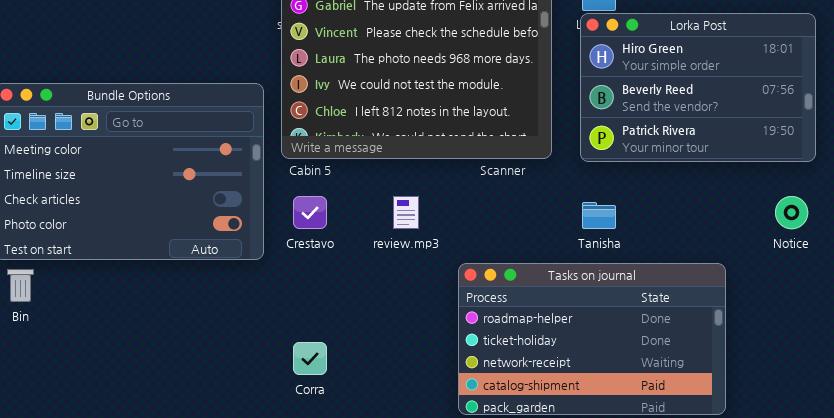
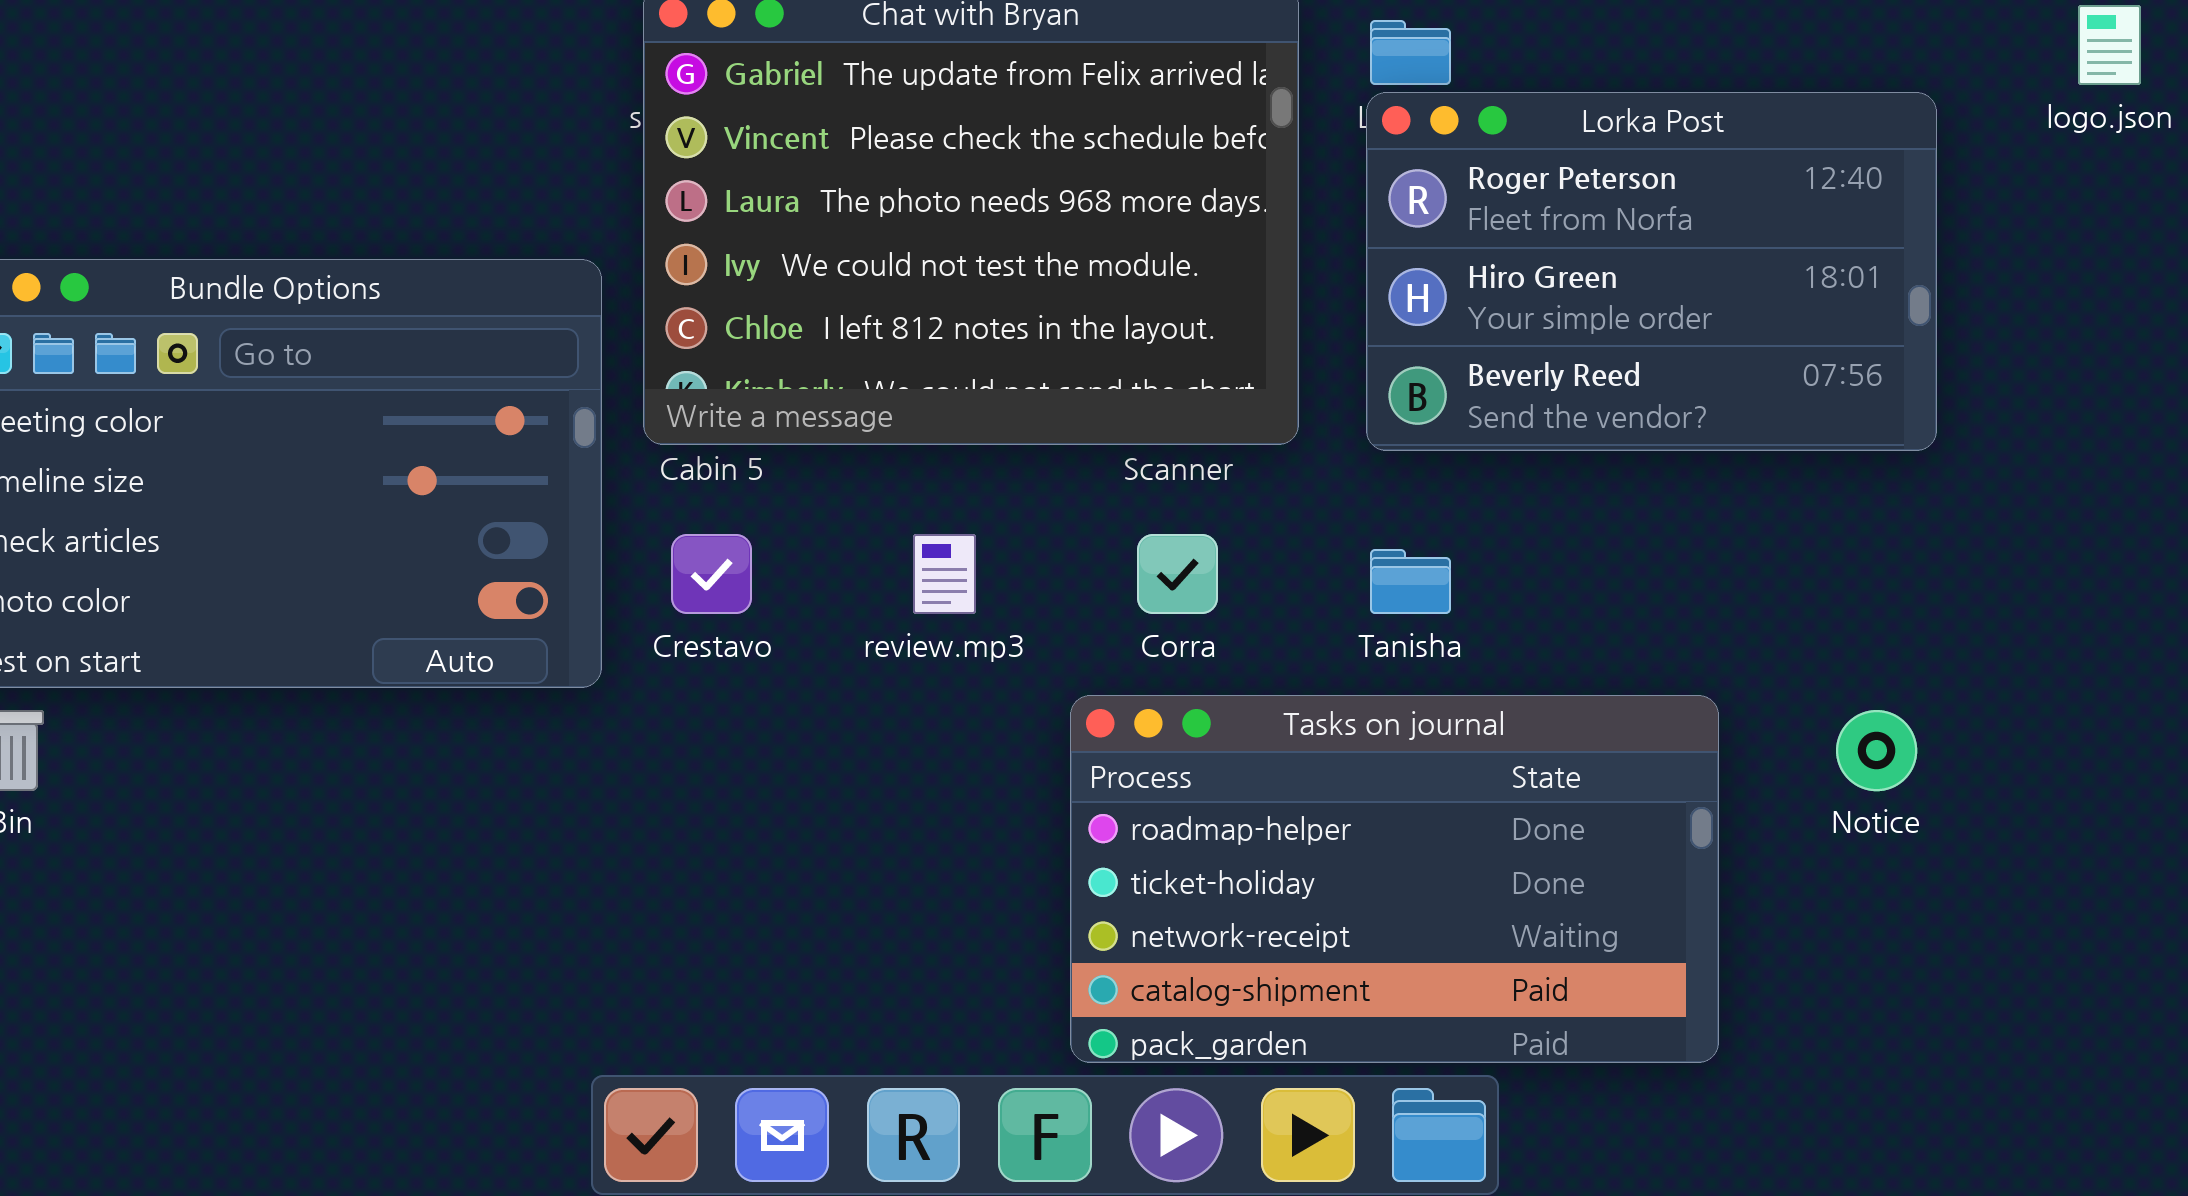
Lorka Post: [580,13,816,162] -> [1366,92,1937,451], scrolled up 1 row
Notice: [775,196,808,229] -> [1836,710,1917,791], moved
Corra: [293,342,327,375] -> [1137,534,1218,614], moved

